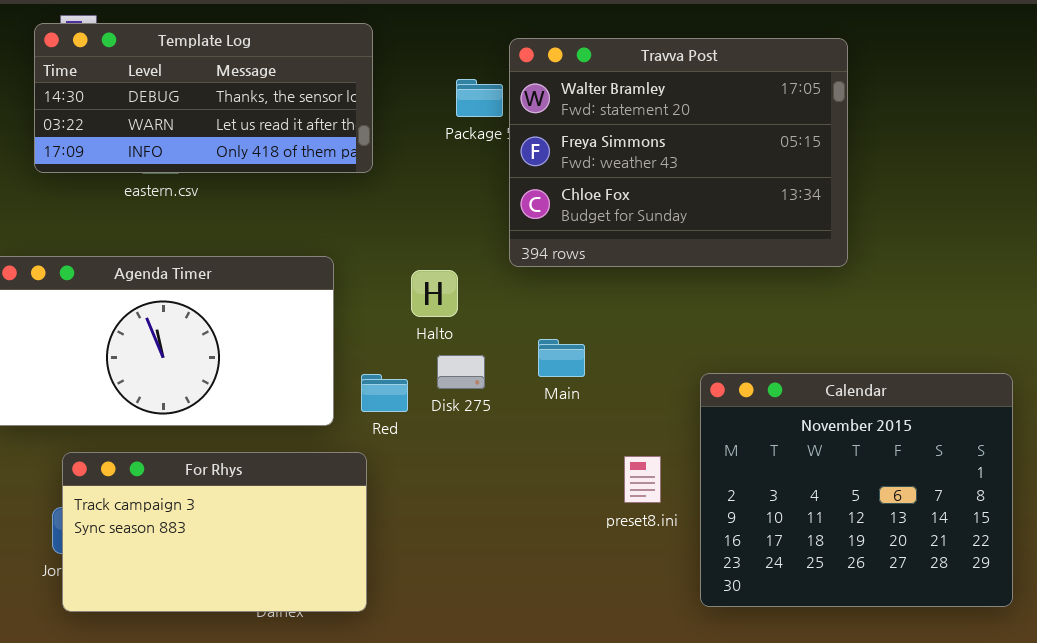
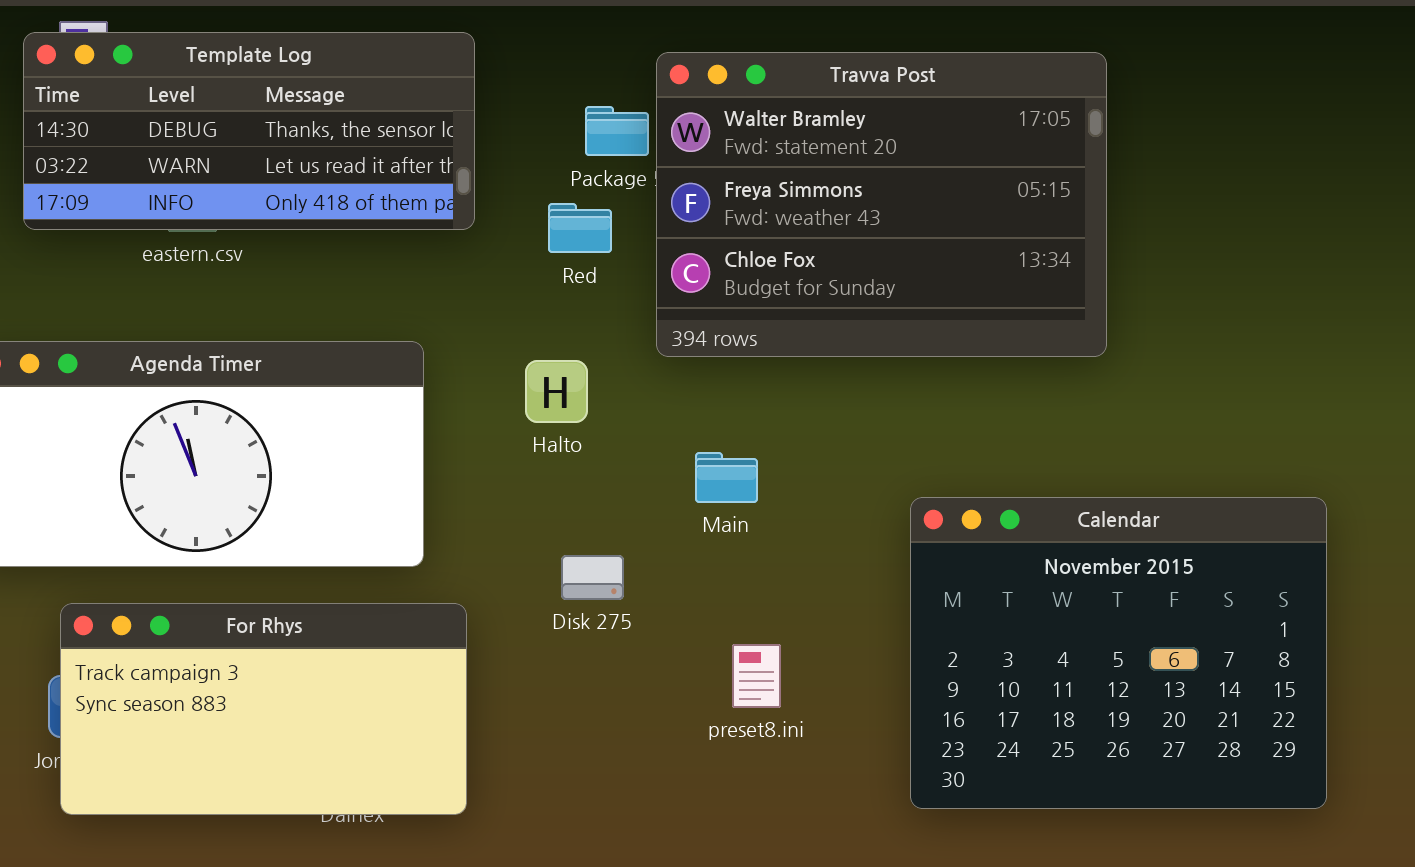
Disk 275: [437,355,485,389] -> [561,555,624,600], moved
Red: [361,374,408,412] -> [548,203,612,253], moved
preset8.ini: [624,456,661,503] -> [732,644,781,708], moved

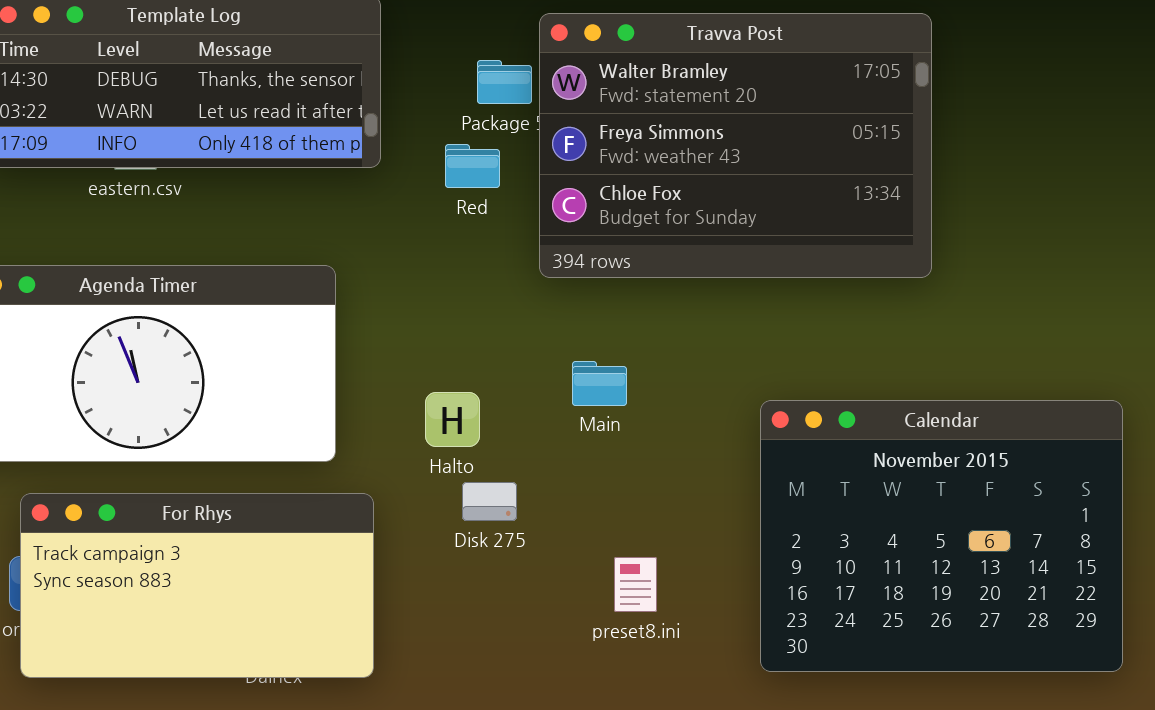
Halto: [525,360,588,423] -> [425,392,480,447], moved
Disk 275: [561,555,624,600] -> [462,482,517,521], moved
preset8.ini: [732,644,781,708] -> [614,557,657,612], moved

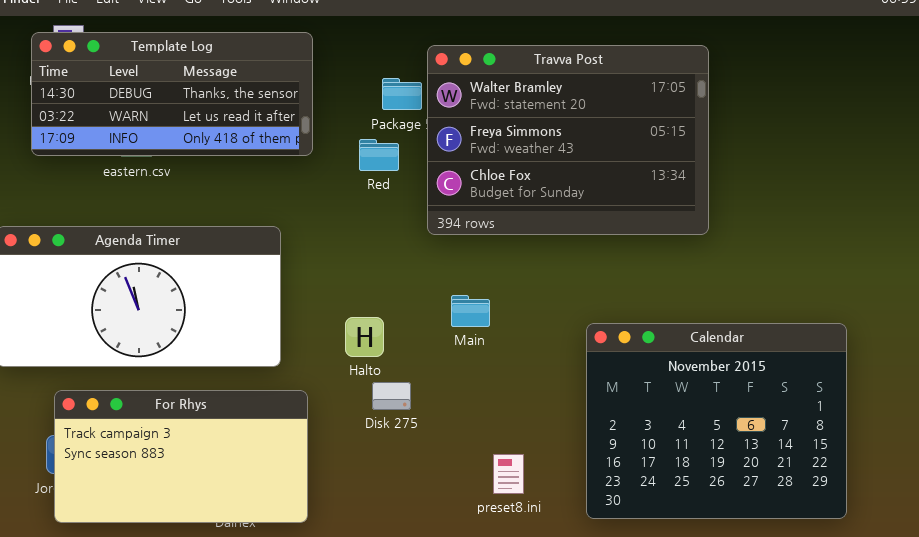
preset8.ini: [614,557,657,612] -> [493,454,524,494], moved

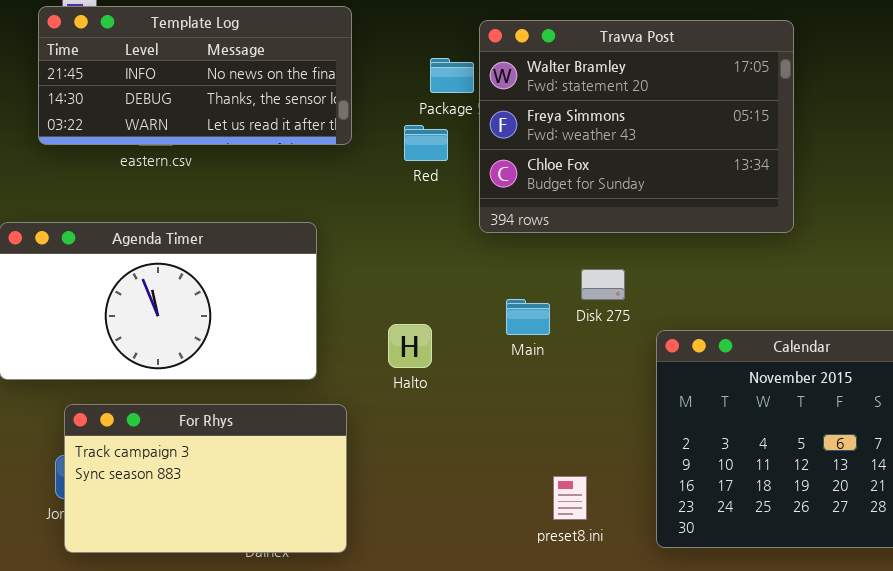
Template Log: [31,32,313,156] -> [38,6,352,145], scrolled up 1 row
Disk 275: [372,382,411,410] -> [581,269,625,300], moved

